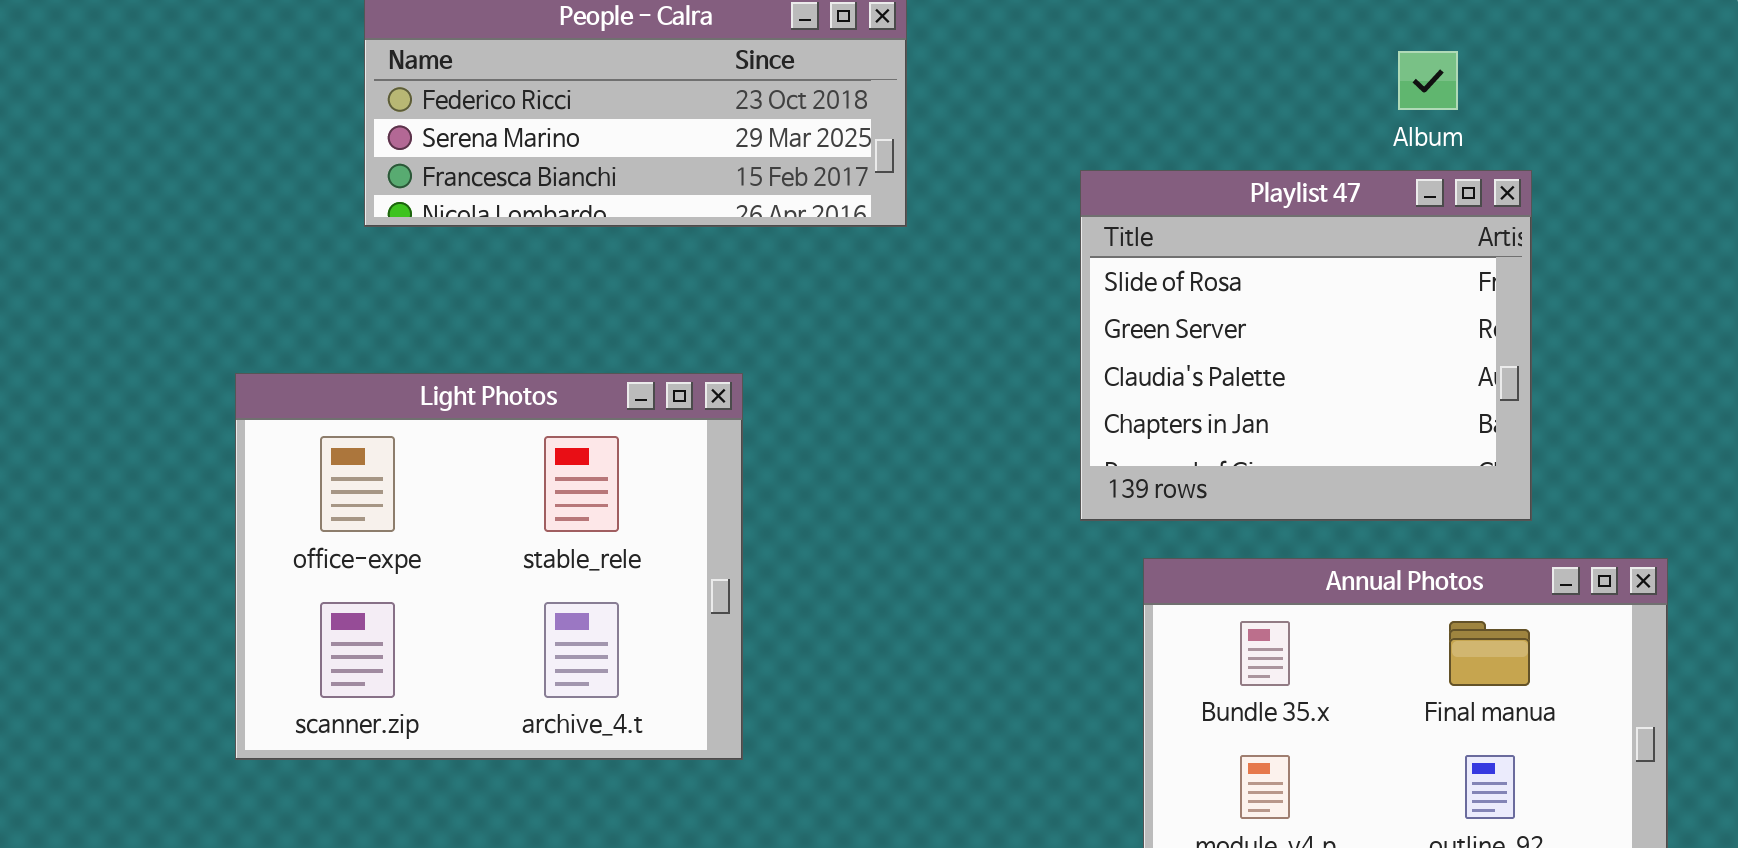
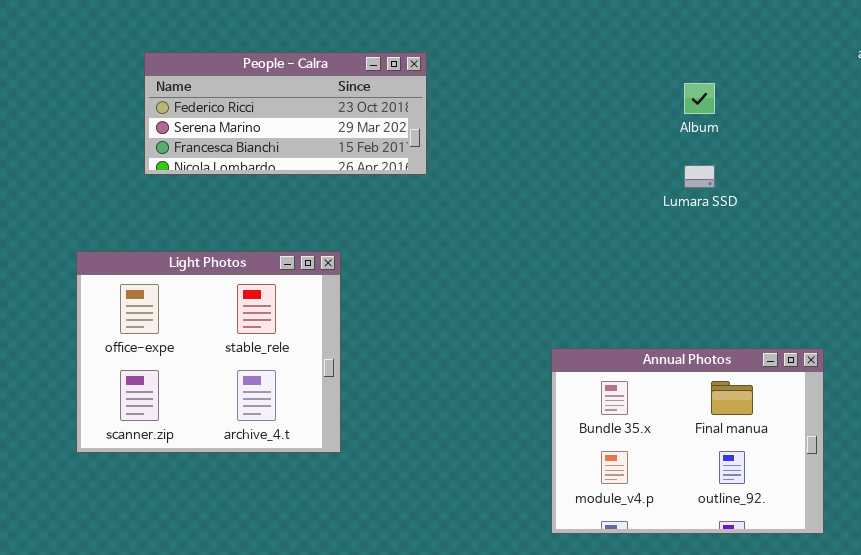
Playlist 47: [1080,170,1532,521] -> none, closed

